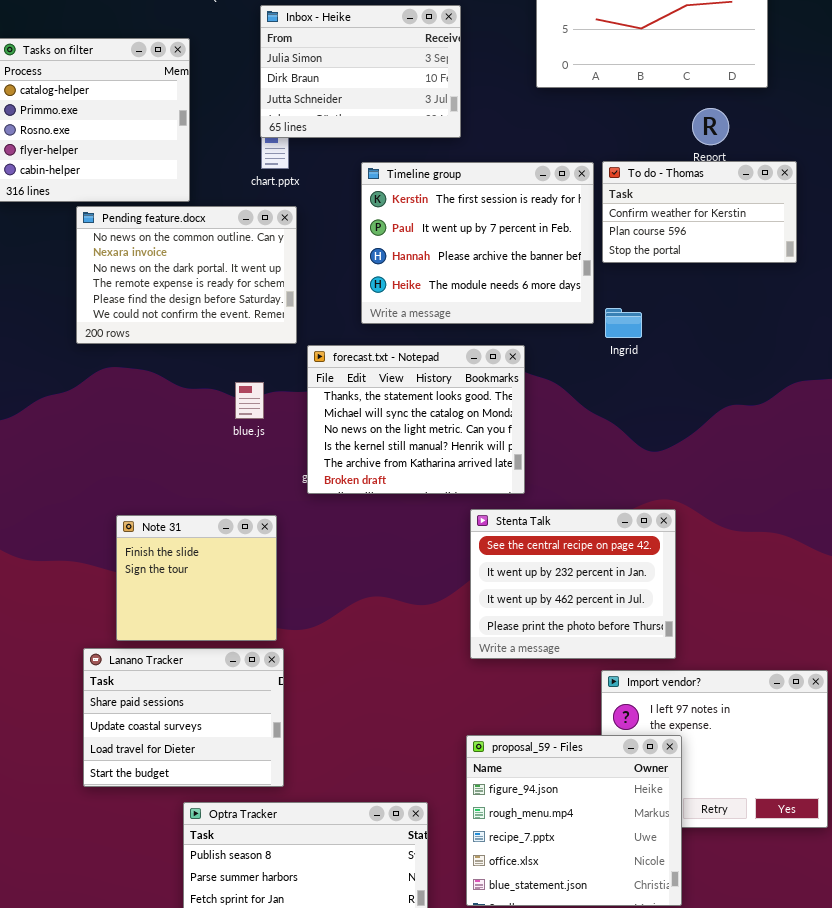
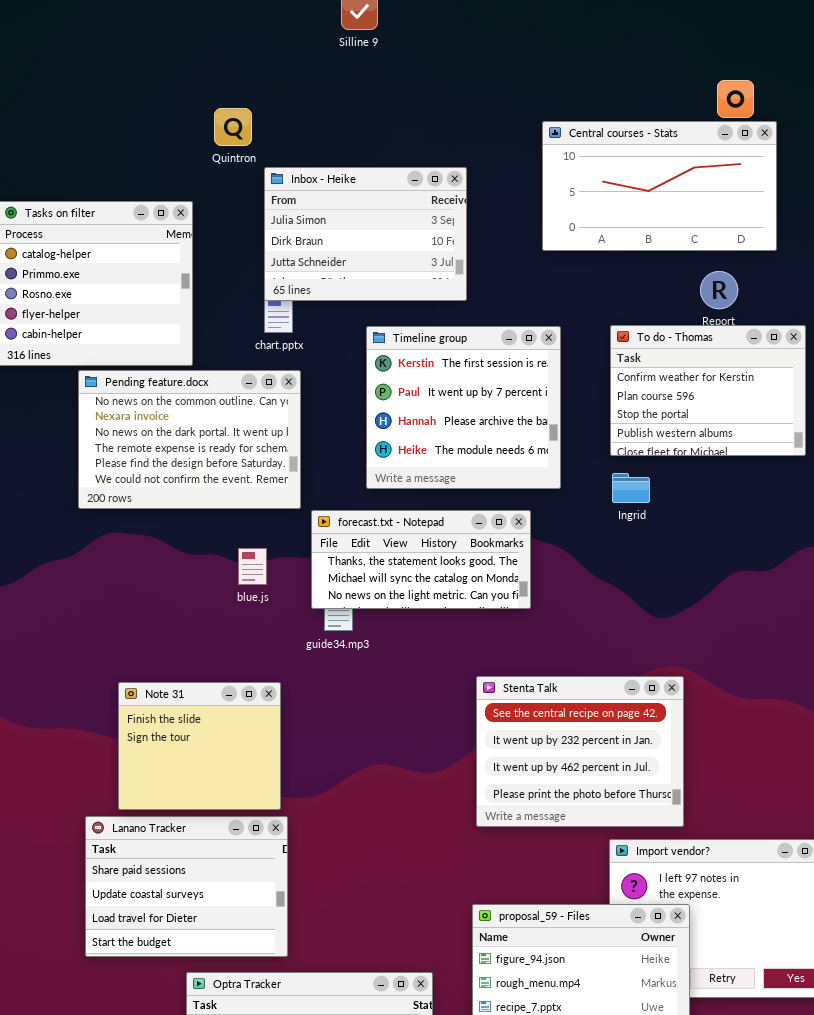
To do - Thomas: [602,161,797,263] -> [610,325,806,456], resized
Timeline group: [361,162,594,324] -> [366,326,561,489], resized
forecast.txt - Notepad: [307,345,525,494] -> [311,510,531,609], resized

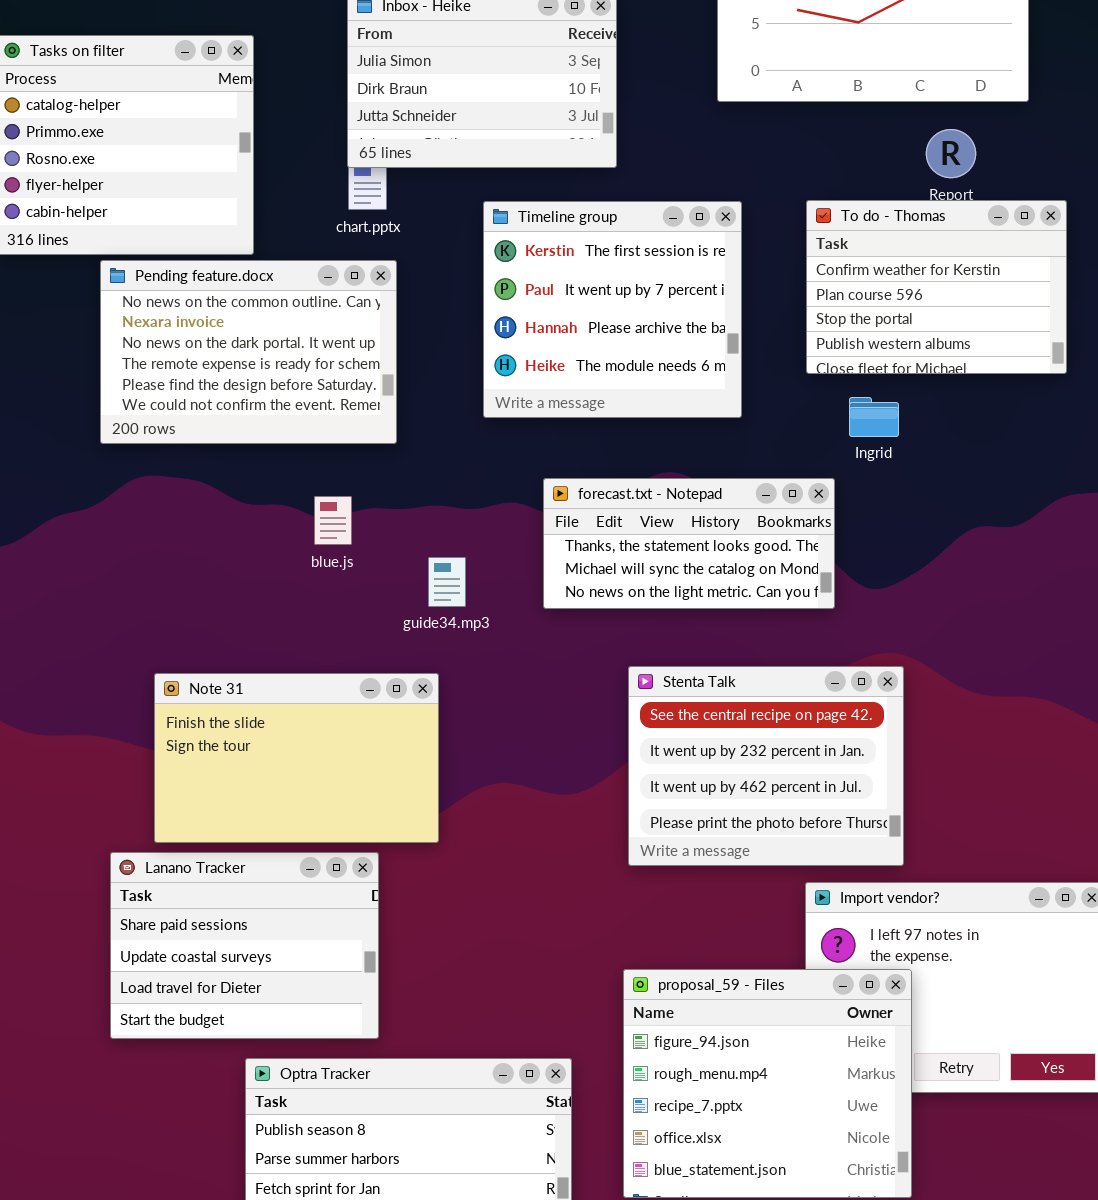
Ingrid: [612,473,650,503] -> [849,397,899,437], moved
forecast.txt - Notepad: [311,510,531,609] -> [543,478,835,609], moved
Note 31: [118,682,281,810] -> [154,673,439,843], resized

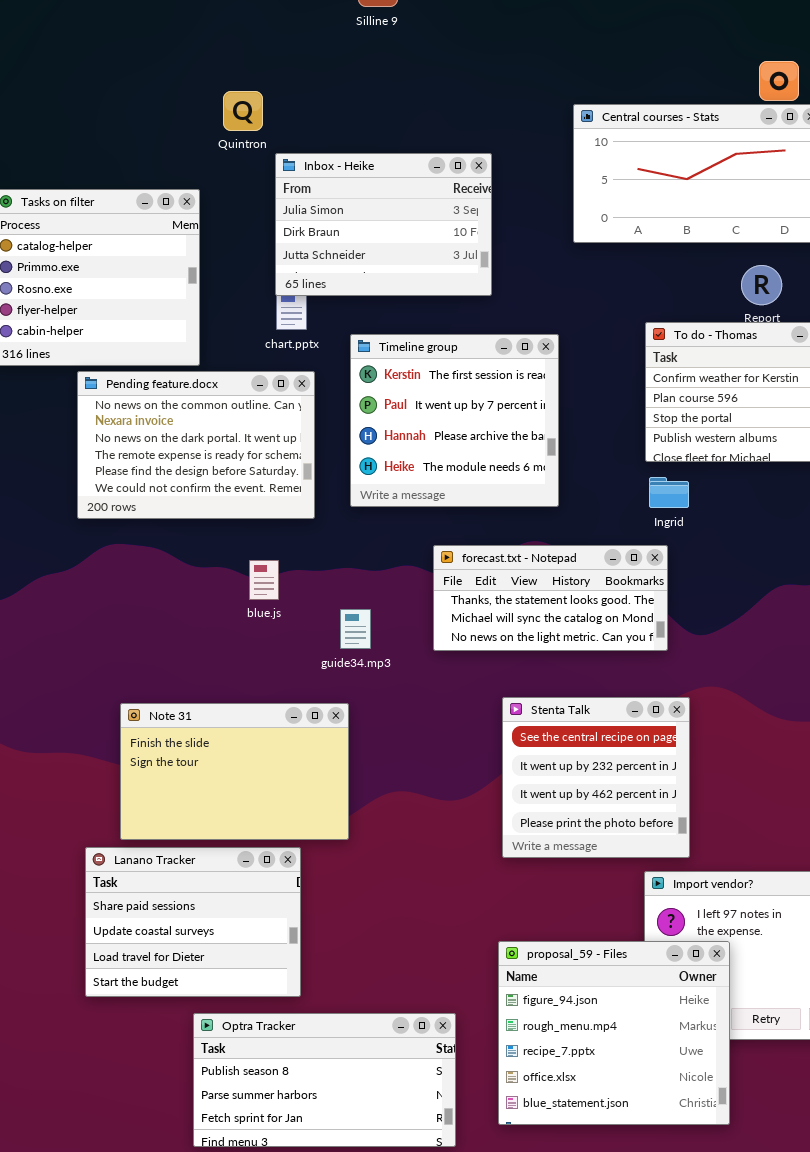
Timeline group: [483,201,742,418] -> [350,334,559,507], moved
Ingrid: [849,397,899,437] -> [649,477,689,508], moved
Stenta Talk: [628,666,904,866] -> [502,697,690,858], resized

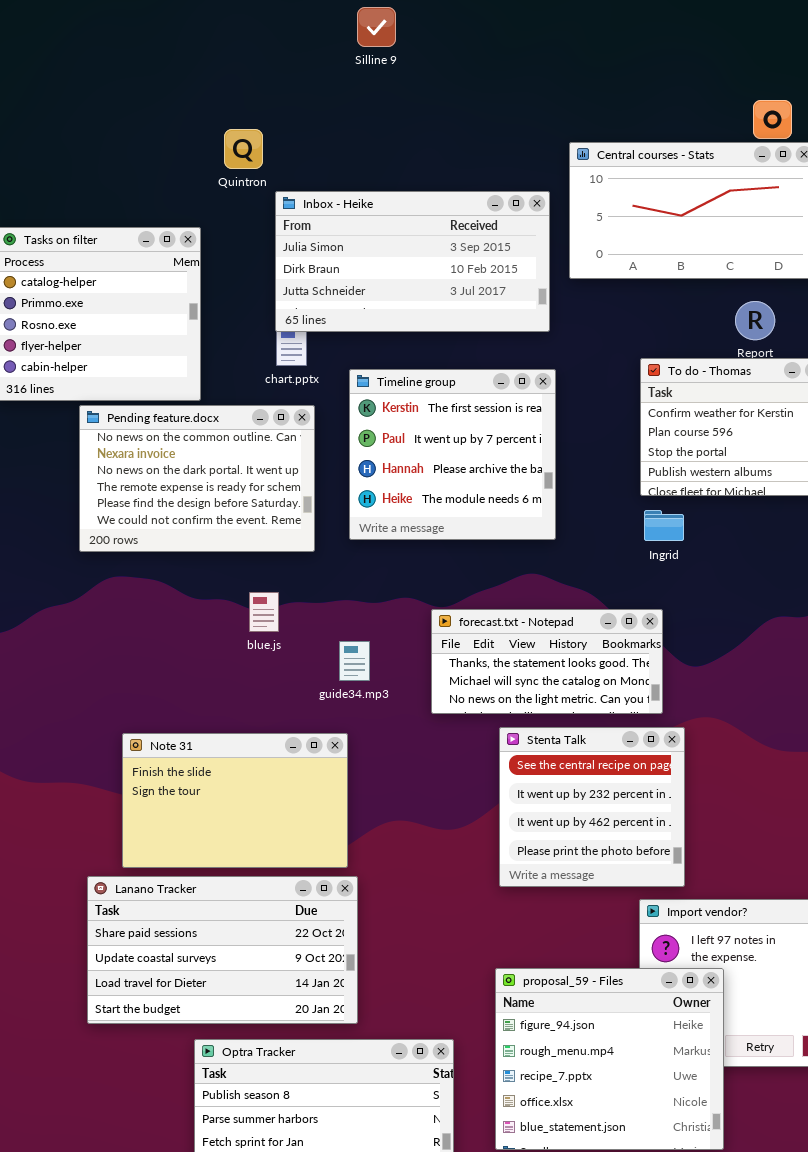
Inbox - Heike: [275,153,492,296] -> [275,191,550,332], resized
forecast.txt - Notepad: [433,545,668,651] -> [431,609,663,714], moved
Lanano Tracker: [85,847,301,997] -> [87,876,358,1024], resized

